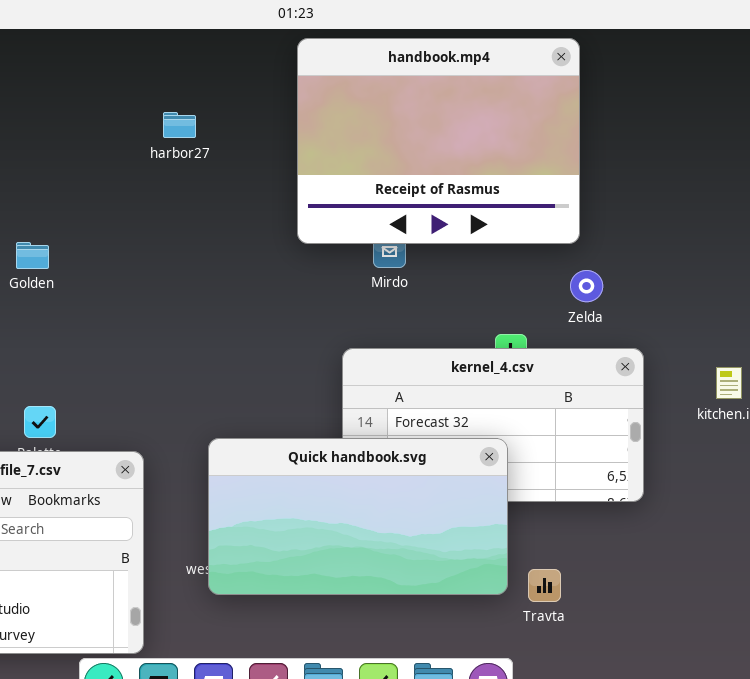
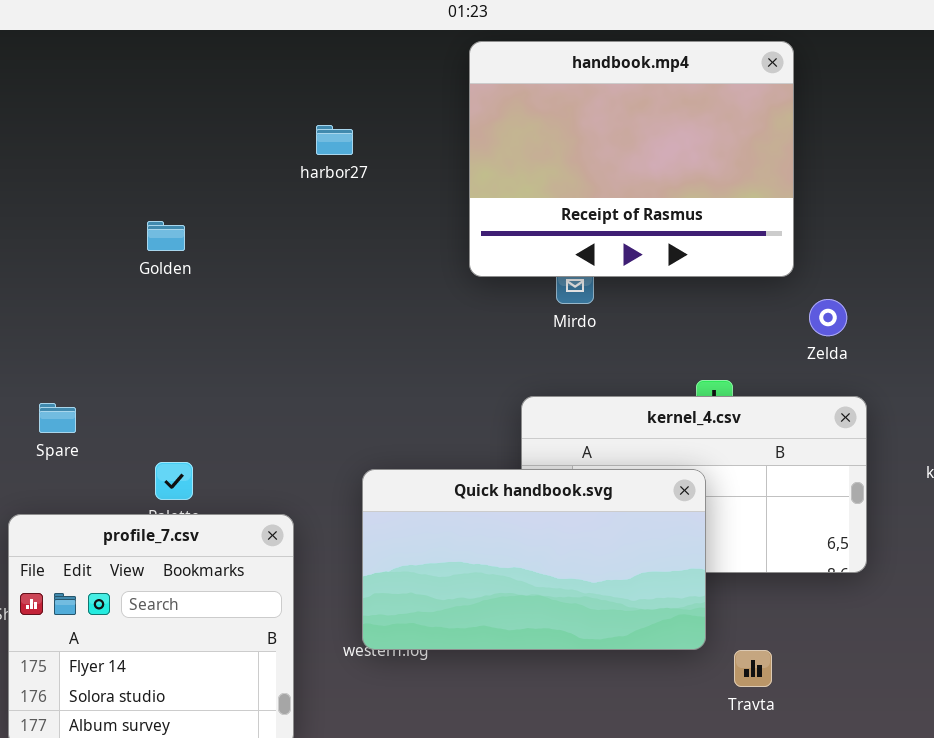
Golden: [16,242,49,269] -> [147,221,185,251], moved
Zelda: [570,270,603,302] -> [809,299,847,336], moved
Quick handbook.svg: [208,438,508,595] -> [362,469,706,650], moved

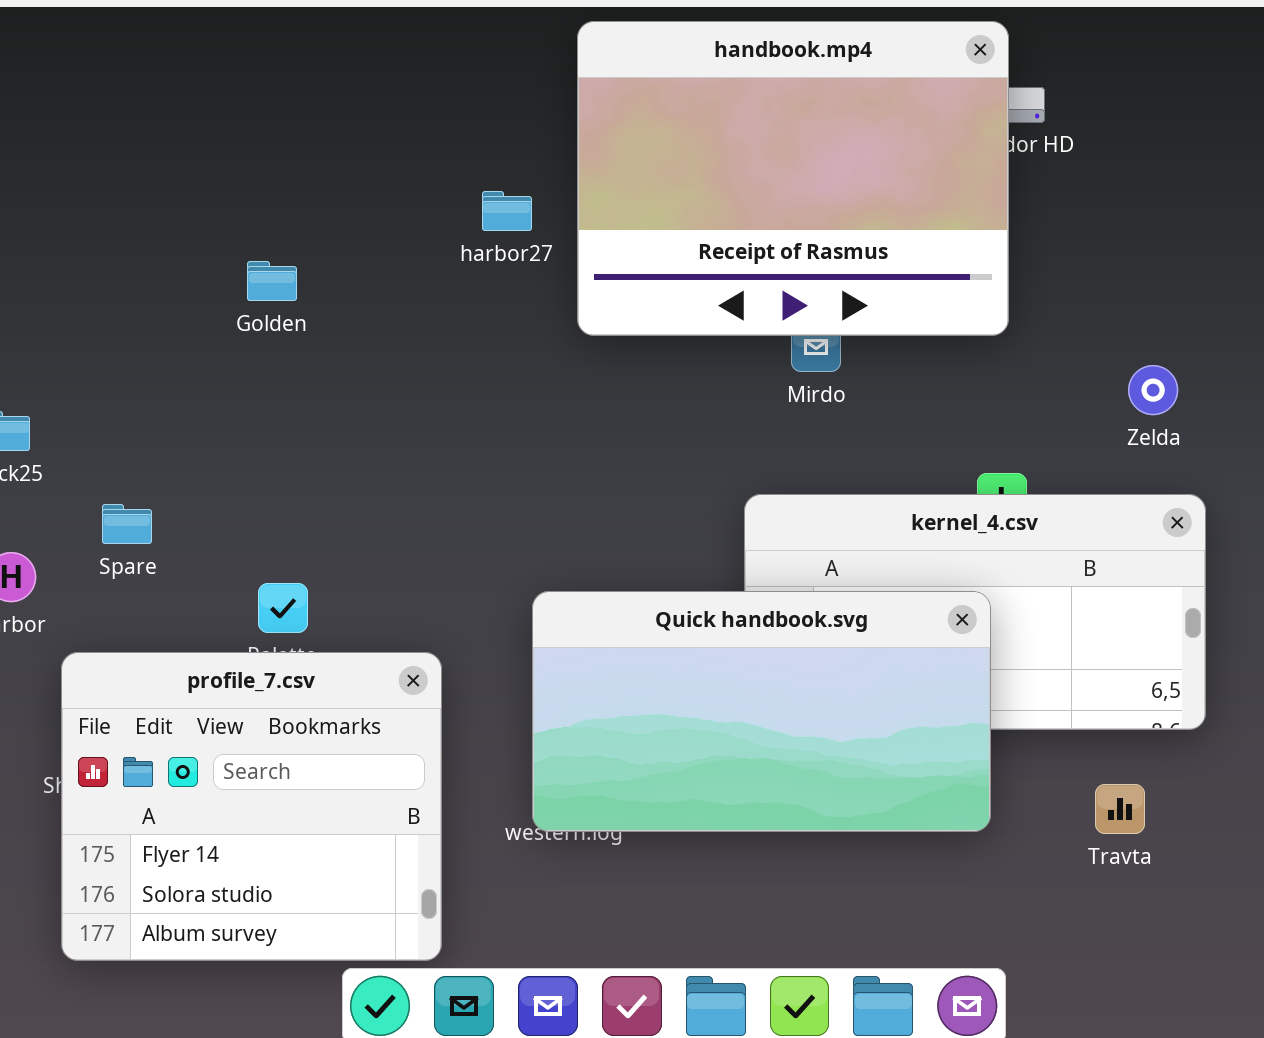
handbook.mp4: [469,41,794,277] -> [577,21,1009,336], moved
harbor27: [316,125,353,155] -> [482,191,532,231], moved
Travta: [734,650,772,687] -> [1095,784,1145,834], moved

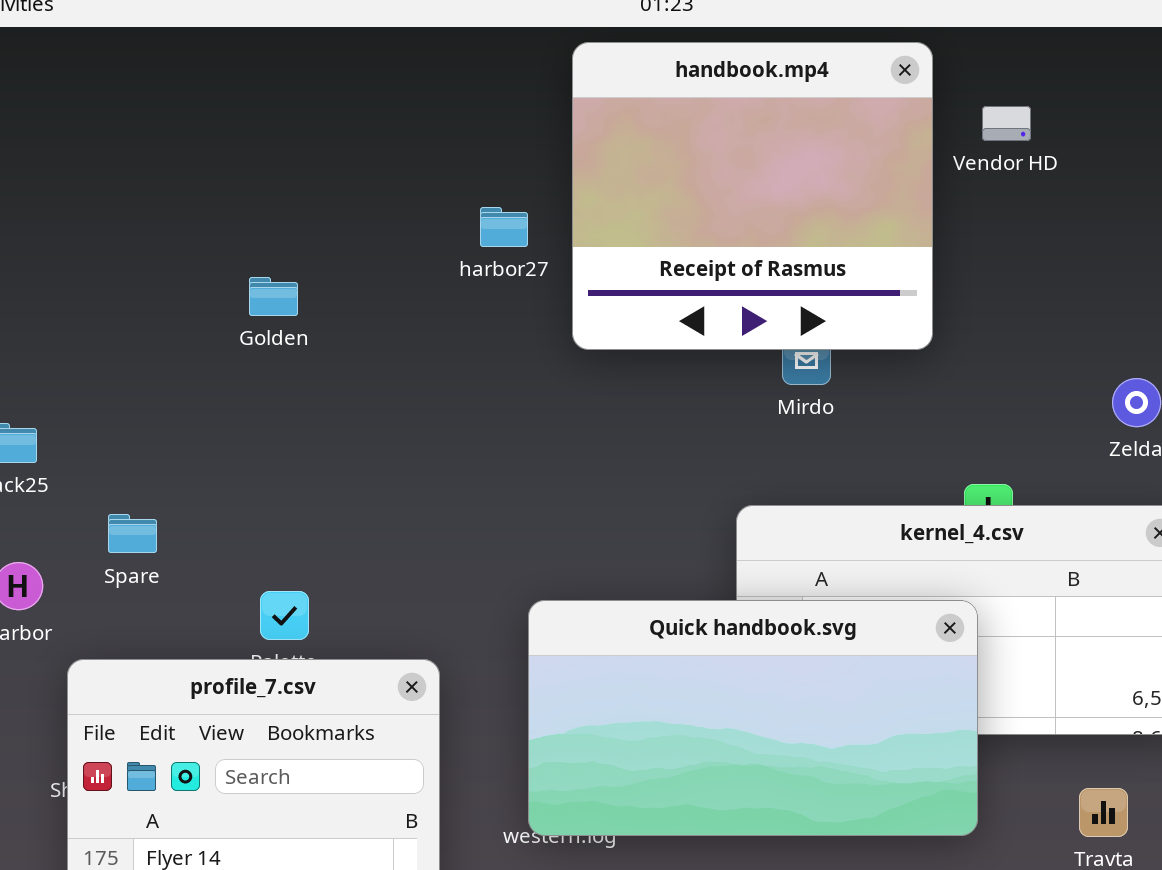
handbook.mp4: [577,21,1009,336] -> [572,42,933,350], resized

